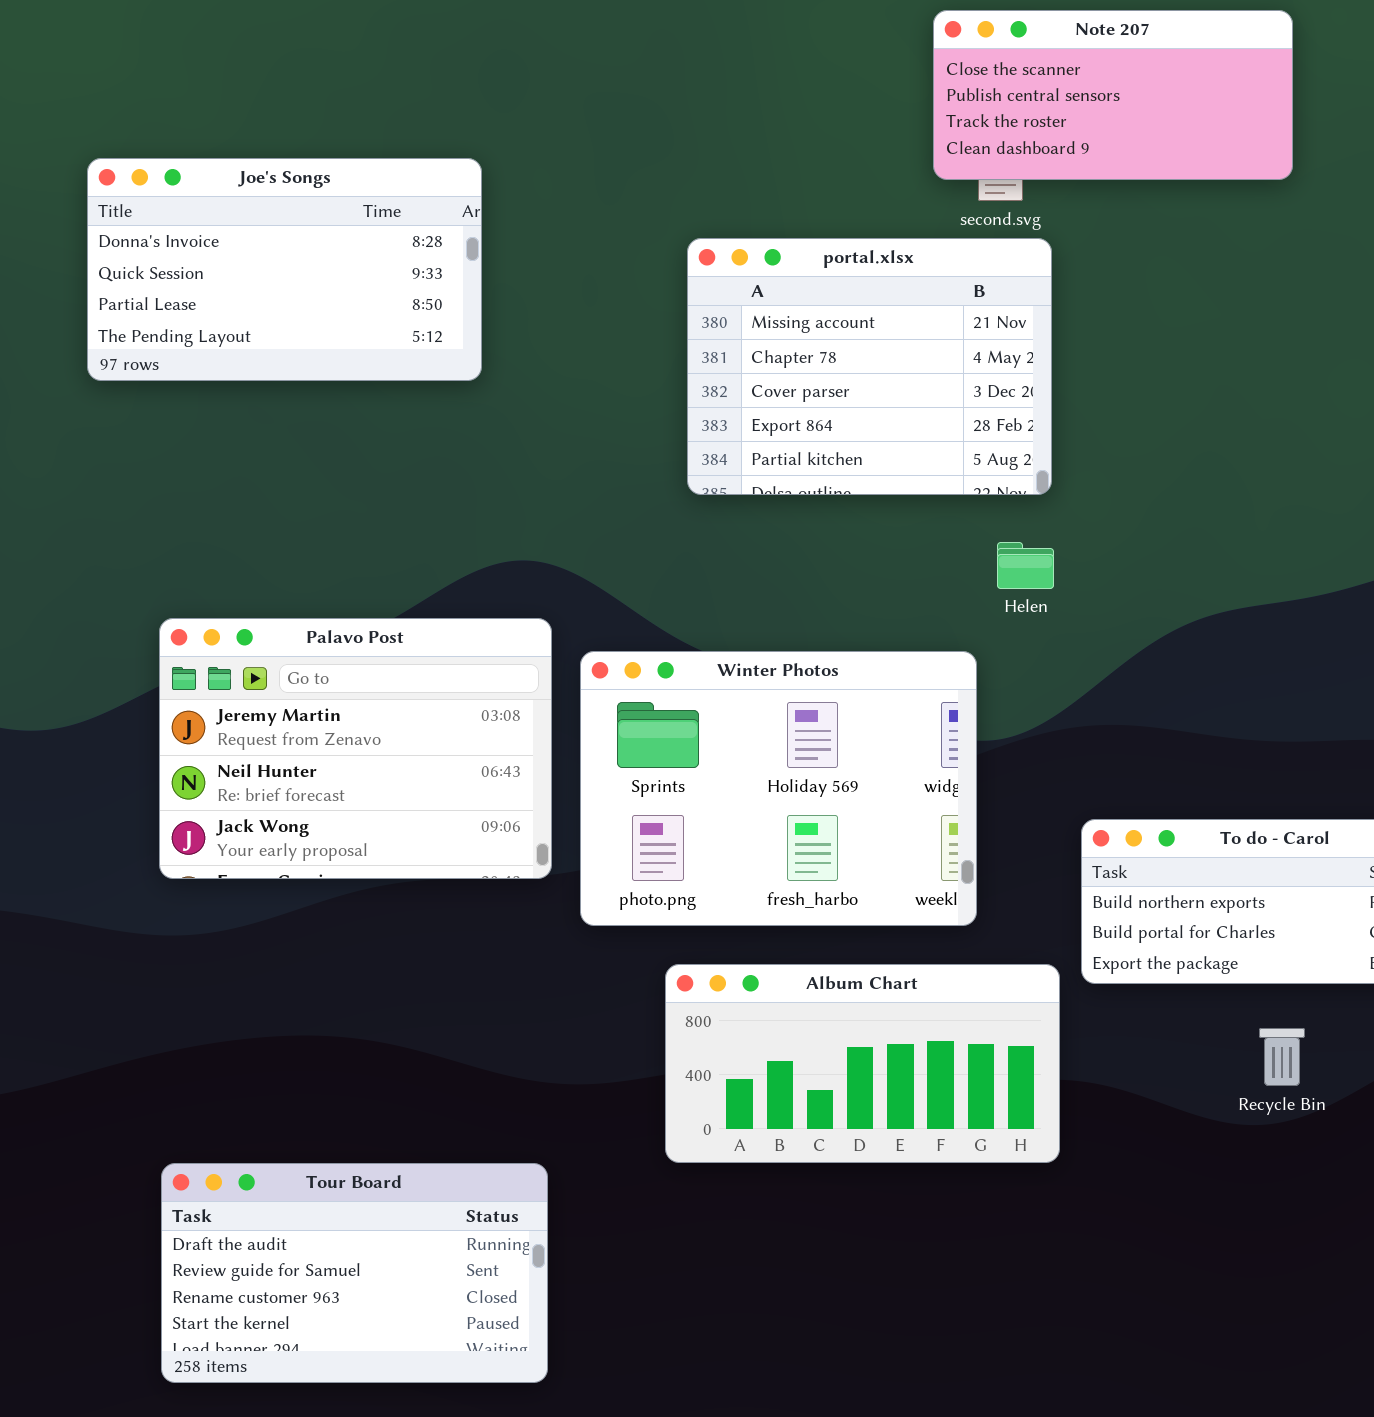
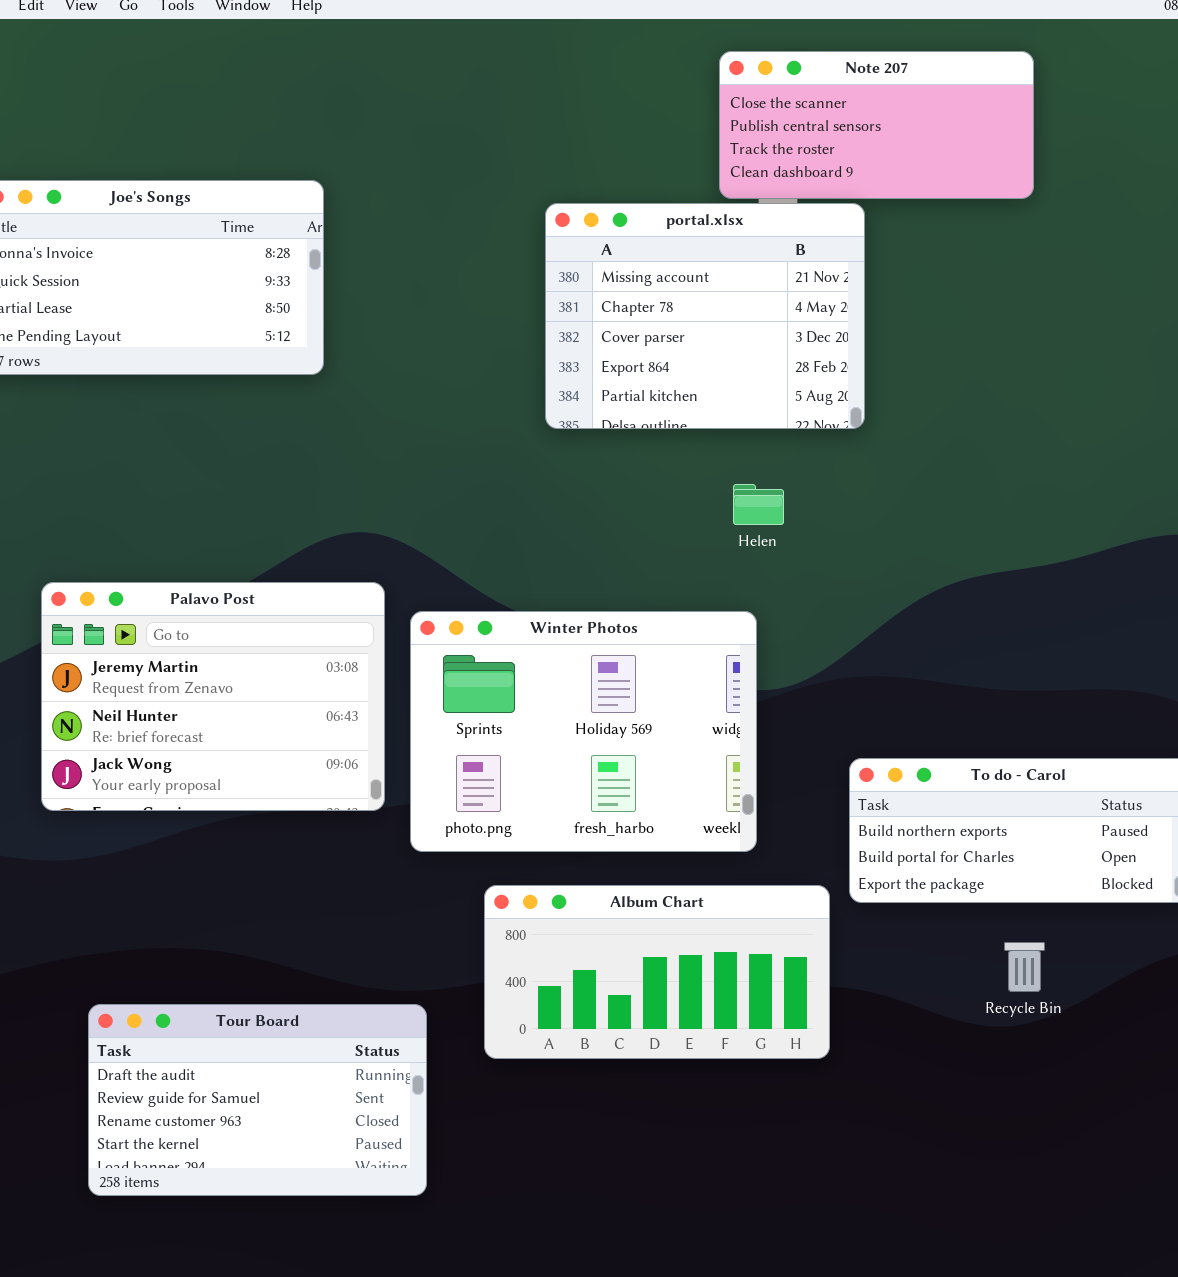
portal.xlsx: [687,238,1052,495] -> [545,203,865,429], moved
Helen: [997,542,1054,589] -> [733,484,784,525], moved
Tour Board: [161,1163,548,1383] -> [88,1004,427,1196], moved

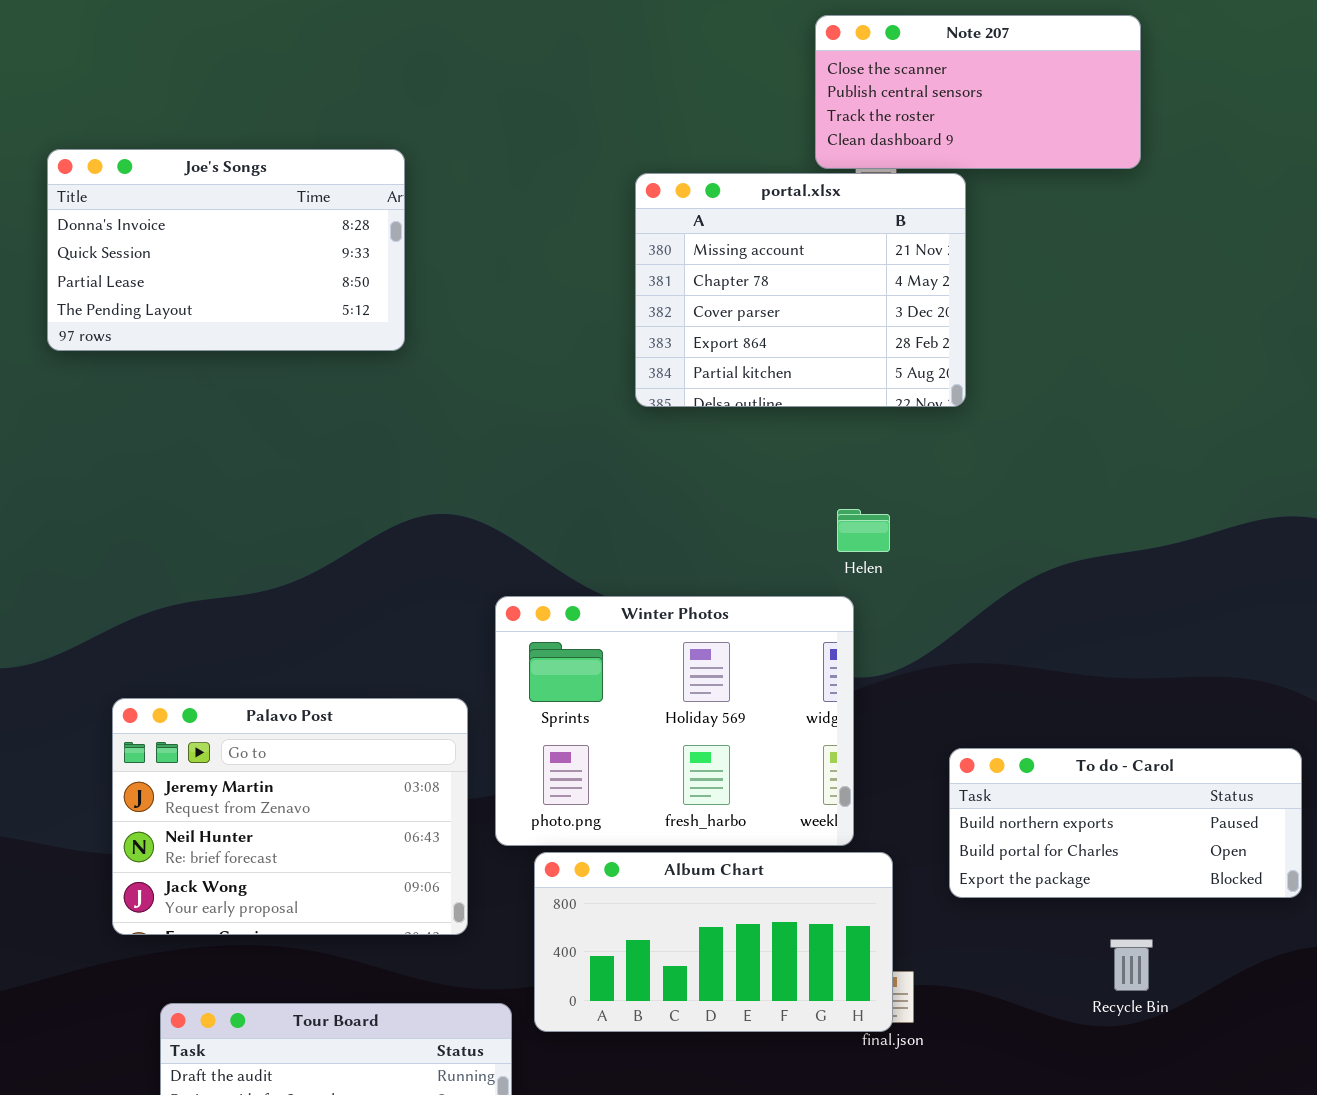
Helen: [733,484,784,525] -> [837,509,890,552], moved
Palavo Post: [41,582,385,811] -> [112,698,468,935], moved
Album Chart: [484,885,830,1059] -> [534,852,893,1032], moved

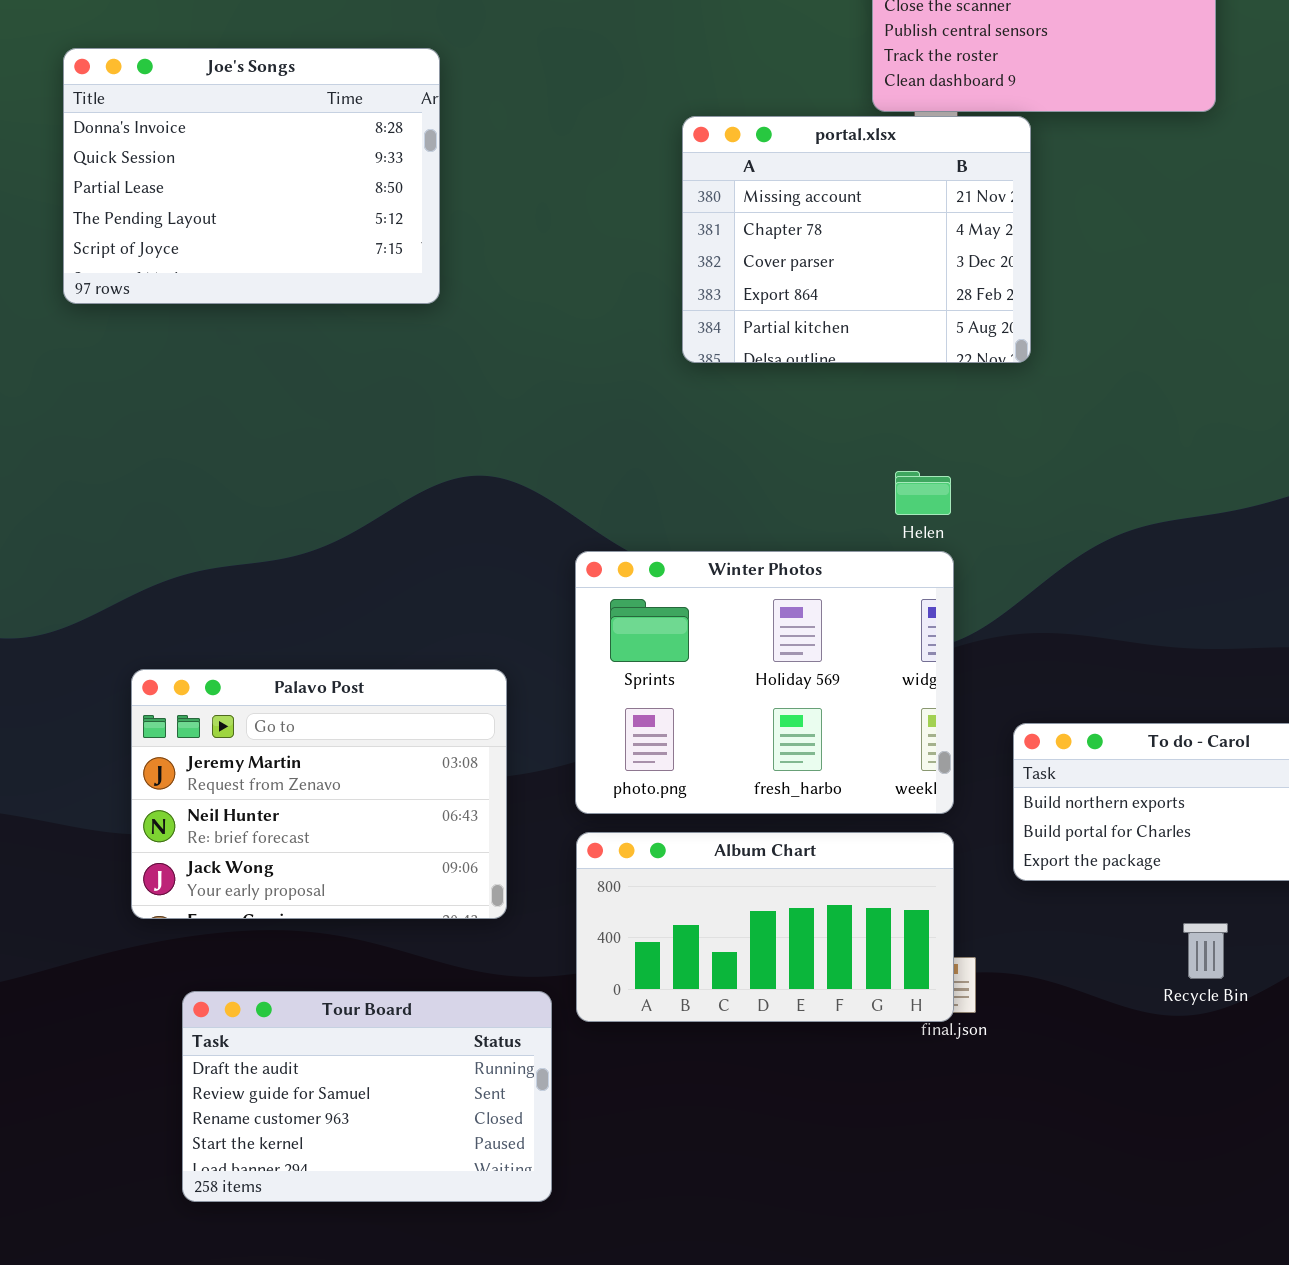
Joe's Songs: [47,149,405,351] -> [63,48,440,304], resized
Winter Photos: [495,596,854,846] -> [575,551,954,814], moved

